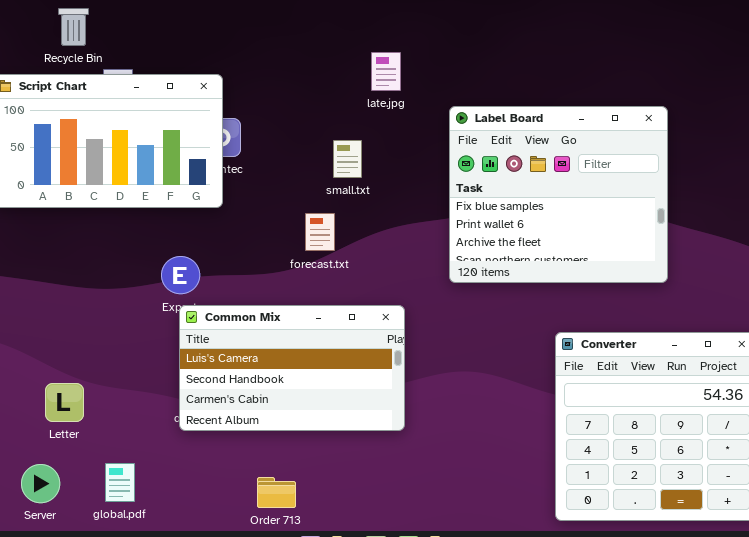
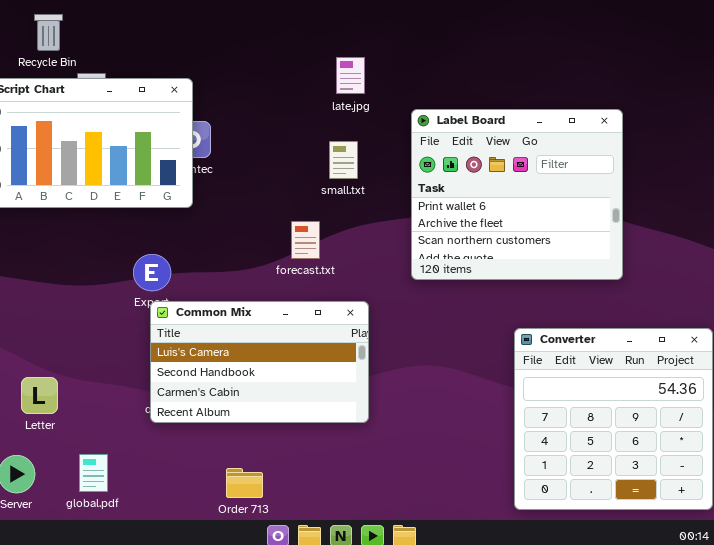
Label Board: [449,106,668,283] -> [411,109,623,280], scrolled down 1 row
small.txt: [333,140,362,178] -> [329,141,358,179], moved
forecast.txt: [305,213,335,251] -> [291,221,320,259], moved

